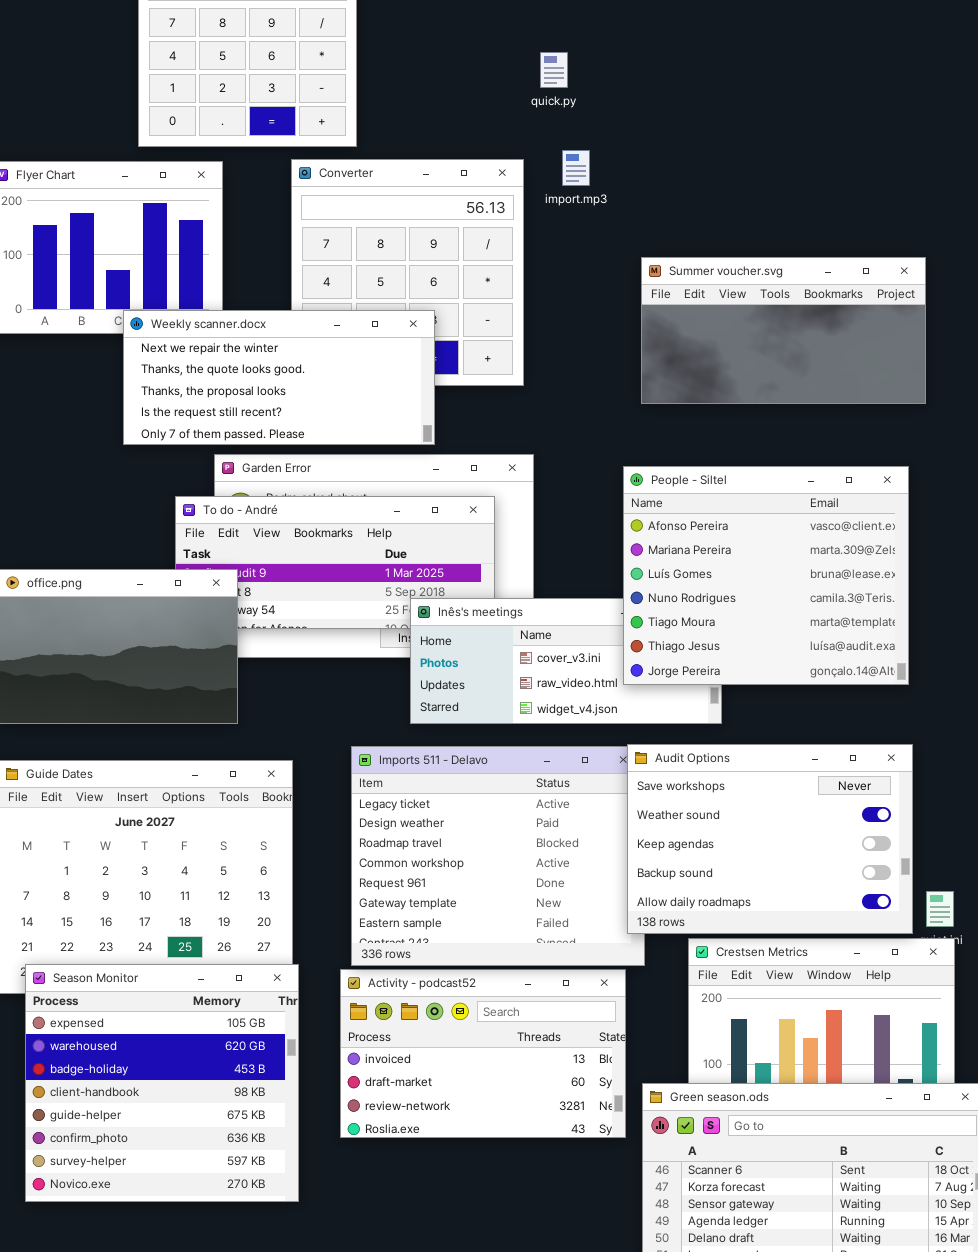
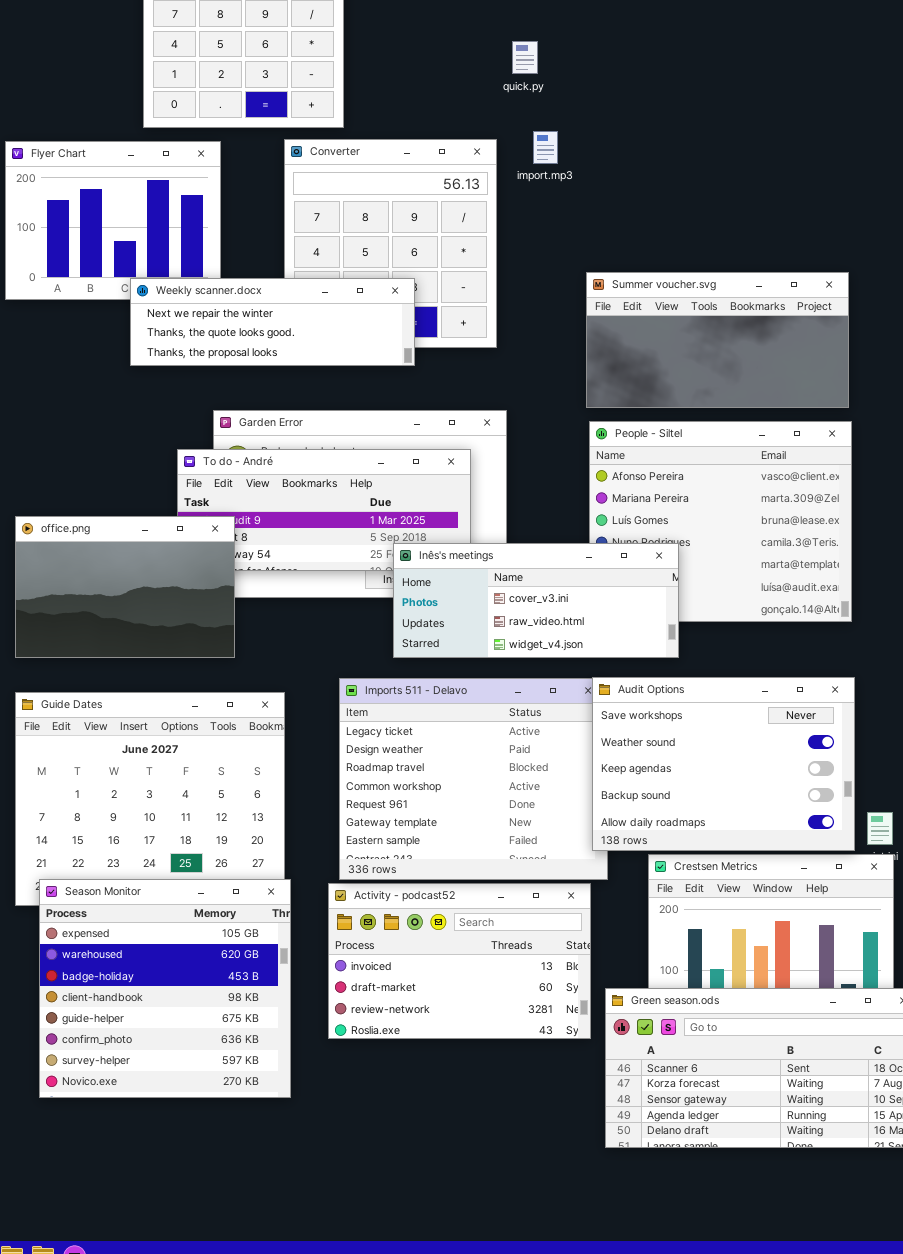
Summer voucher.svg: [641,257,926,404] -> [586,272,849,408], moved
Weekly scanner.docx: [123,310,435,445] -> [130,278,415,366], resized
Inês's meetings: [410,598,722,724] -> [393,543,679,658], raised

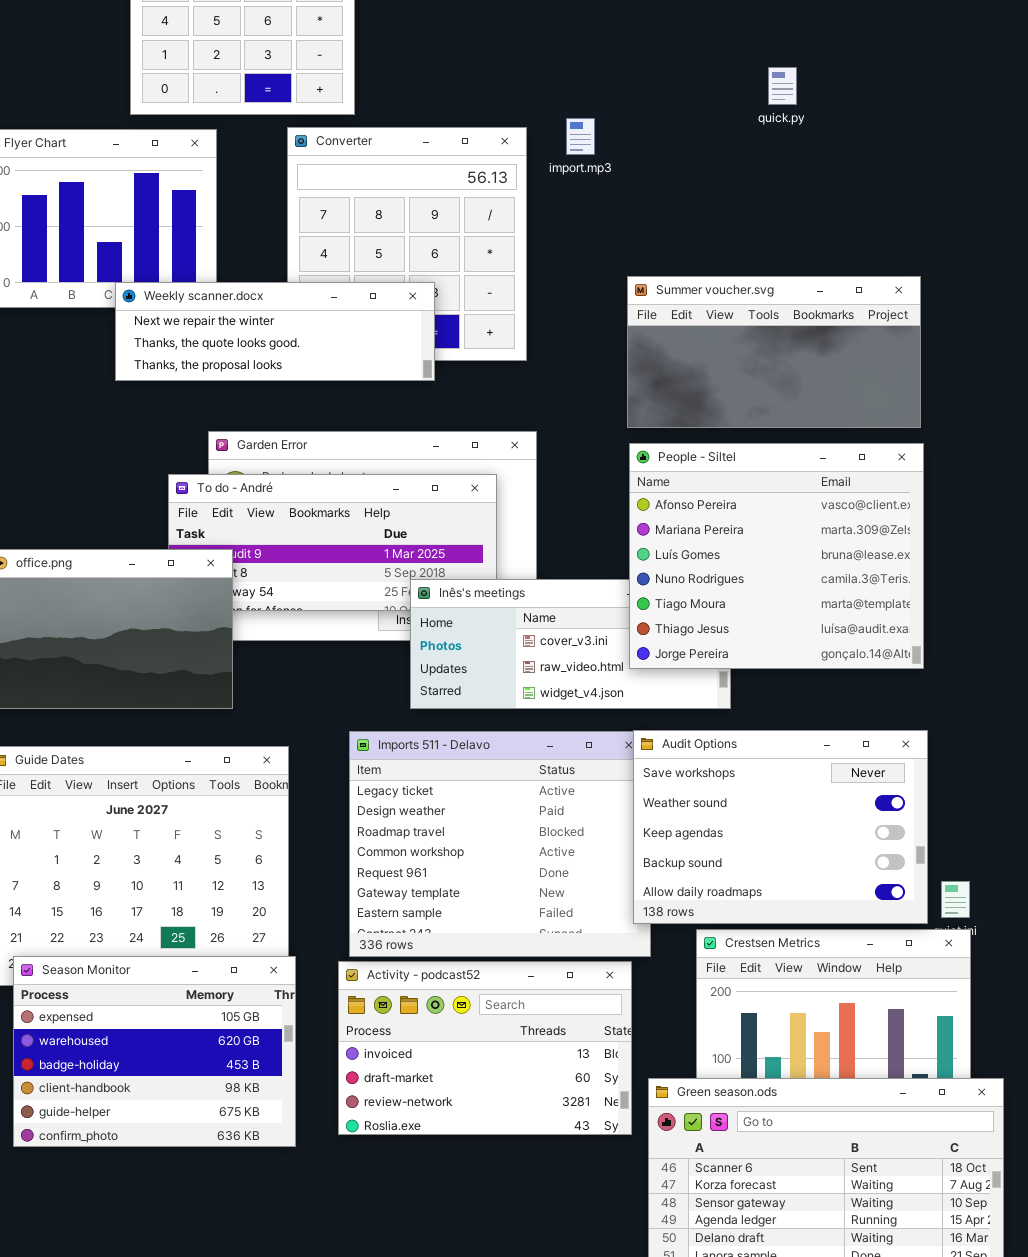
quick.py: [512,41,538,74] -> [768,67,797,105], moved
People - Siltel: [589,421,852,622] -> [629,443,924,669], raised
Season Monitor: [39,879,291,1098] -> [13,956,296,1147], resized

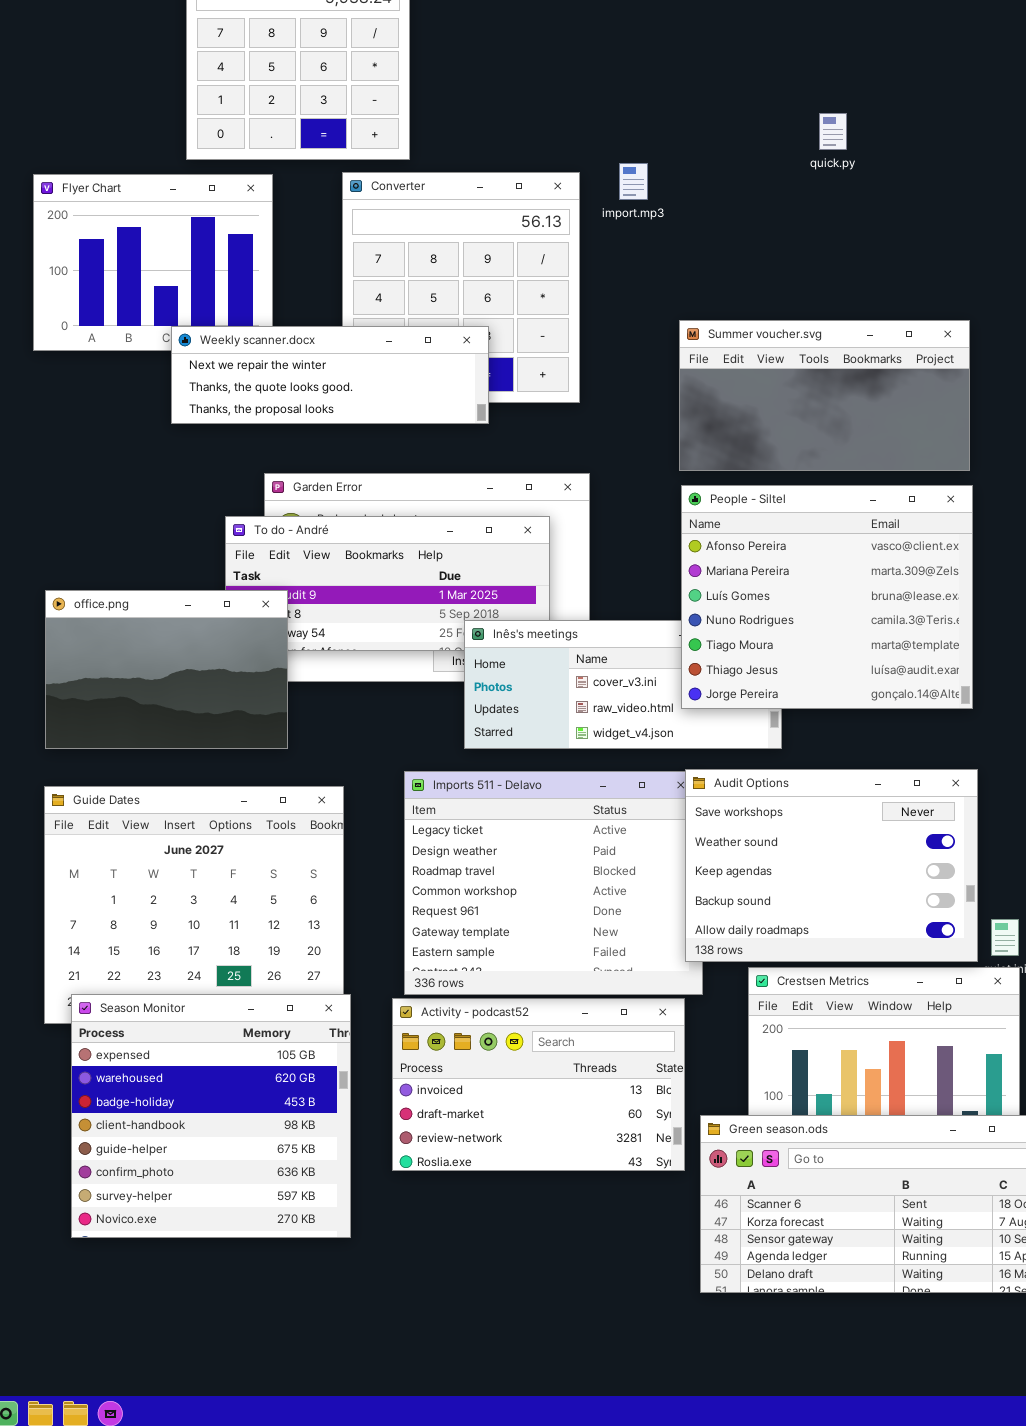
Season Monitor: [13,956,296,1147] -> [71,994,351,1238], resized

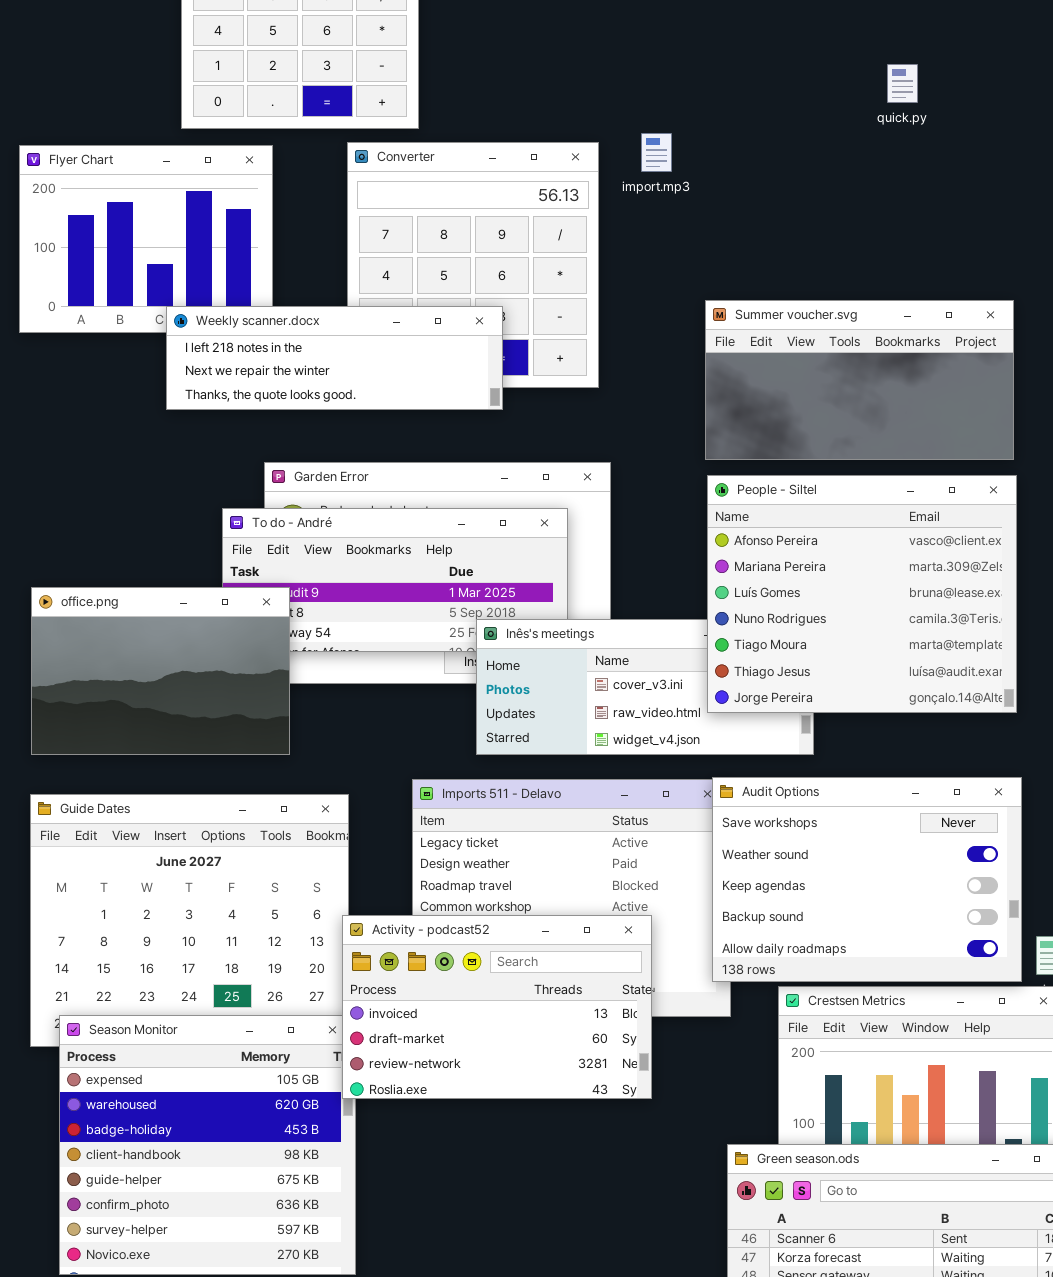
quick.py: [819,113,847,150] -> [887,64,918,103], moved
Weekly scanner.docx: [171,326,489,424] -> [166,306,503,410], scrolled up 1 row
Activity - podcast52: [392,998,685,1171] -> [342,915,652,1099], moved

